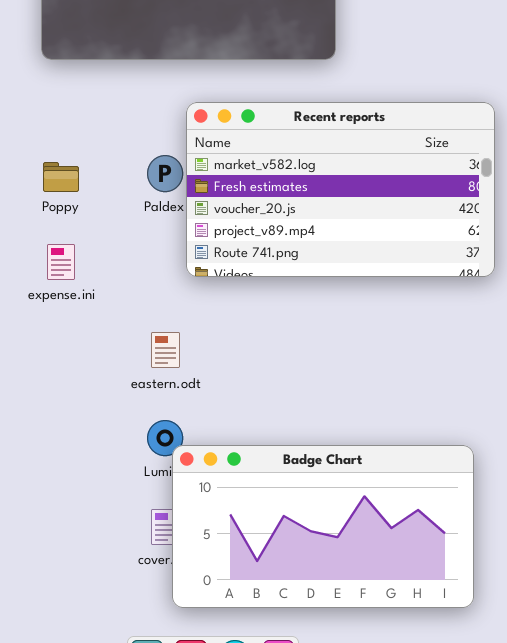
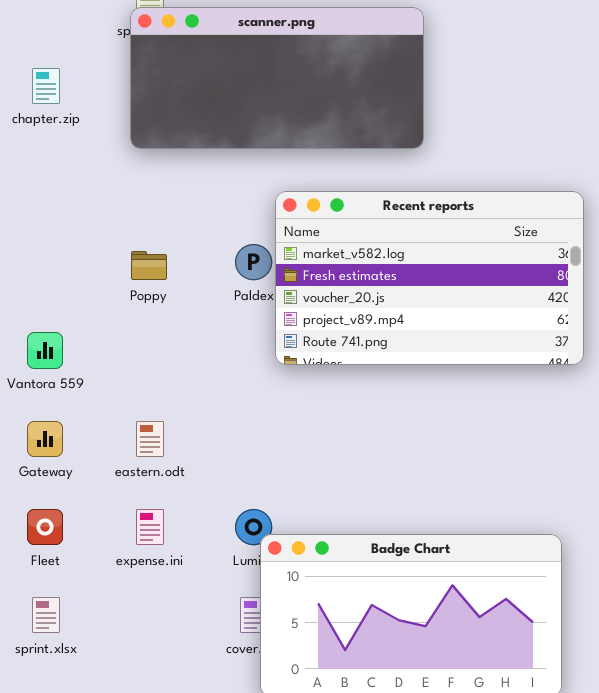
expense.ini: [47,244,75,280] -> [136,509,164,545], moved
eastern.odt: [151,332,180,368] -> [136,421,164,457], moved

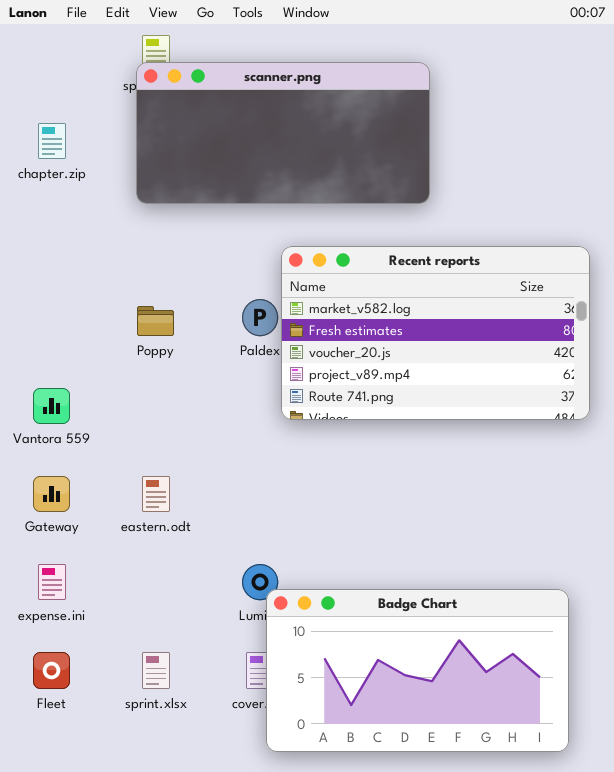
Fleet: [27,509,63,545] -> [33,652,70,689], moved
expense.ini: [136,509,164,545] -> [38,564,66,600], moved
sprint.xlsx: [32,597,60,633] -> [142,652,170,689], moved

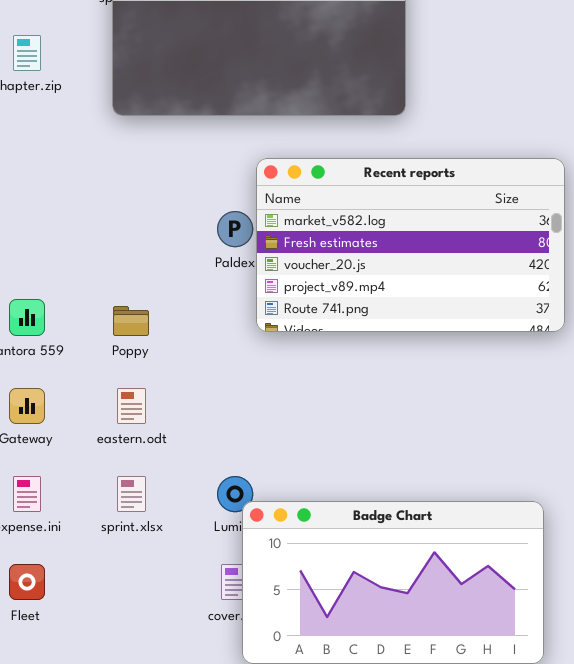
Poppy: [137,306,174,336] -> [113,306,149,336], moved
sprint.xlsx: [142,652,170,689] -> [117,476,146,512], moved

